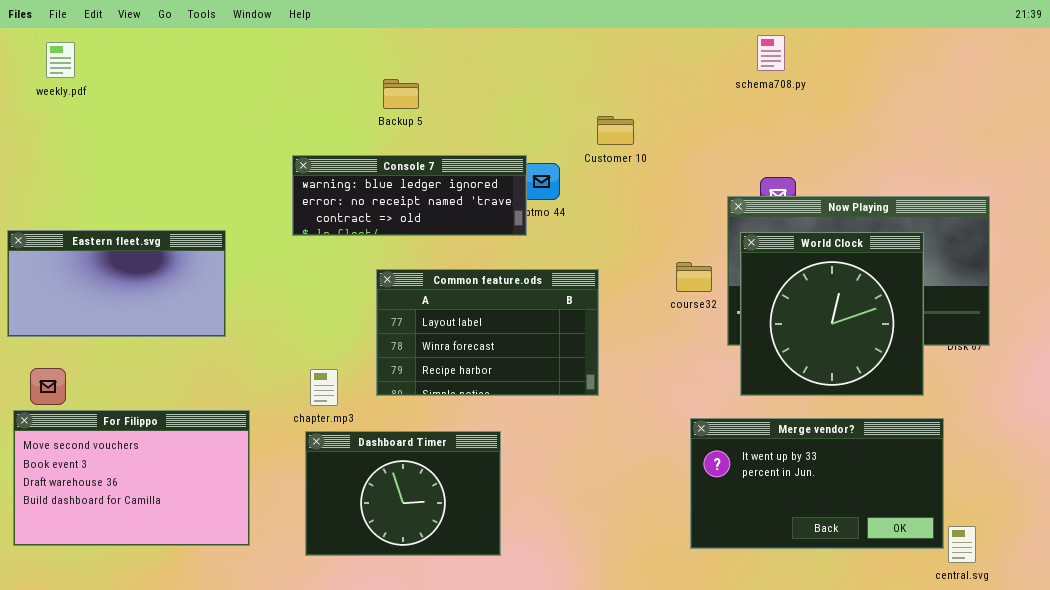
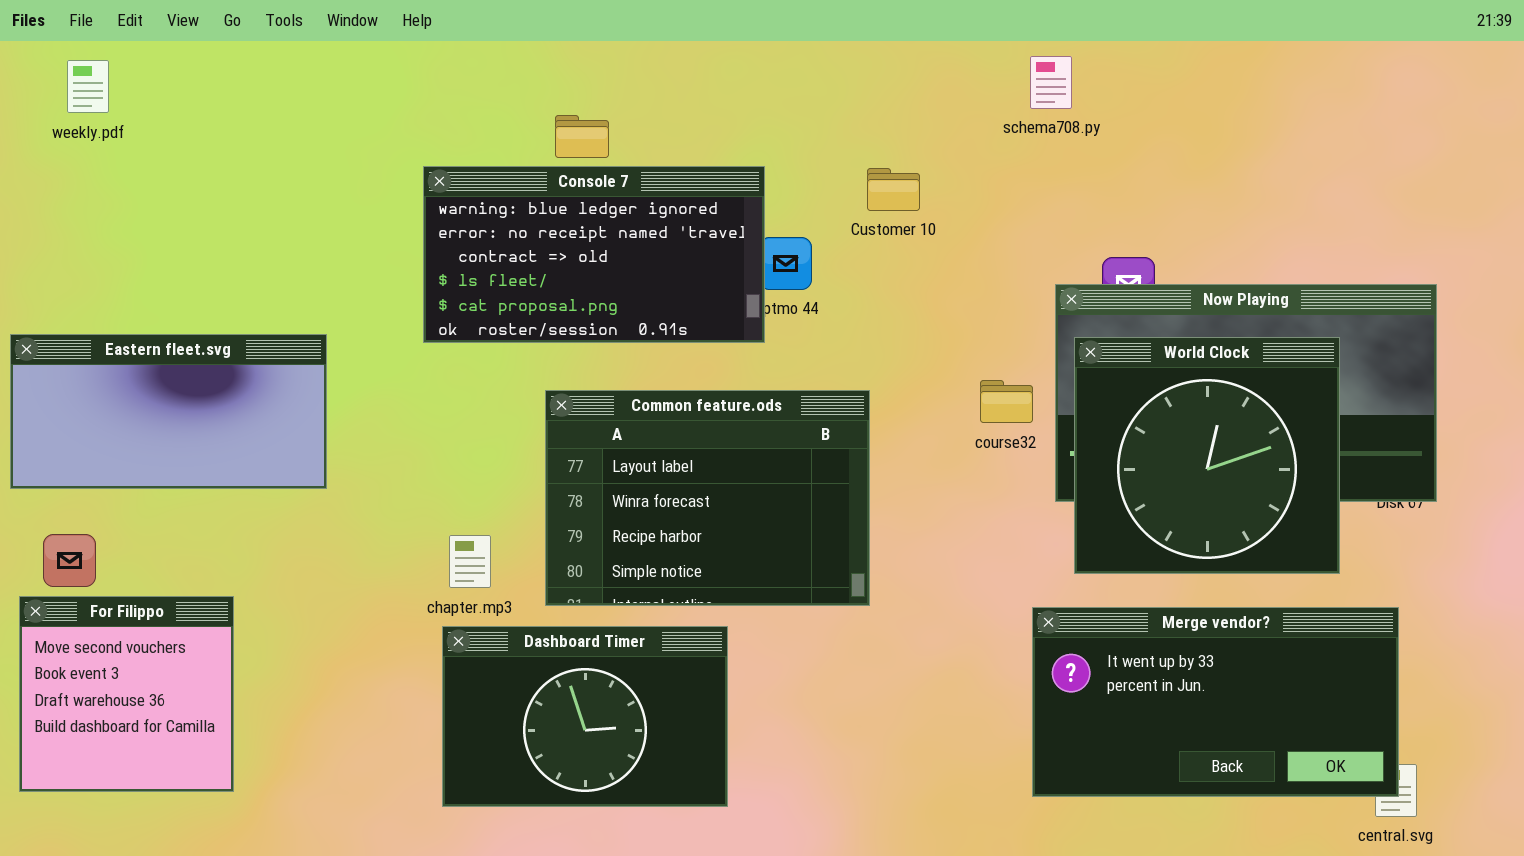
schema708.py: [757,35,785,71] -> [1030,56,1072,109], moved
Console 7: [292,155,527,236] -> [423,166,765,343], resized
Common feature.ods: [376,269,599,396] -> [545,390,870,606], resized
For Filippo: [13,410,250,546] -> [19,596,234,792], resized
Merge vendor?: [690,418,944,549] -> [1032,607,1399,797], moved

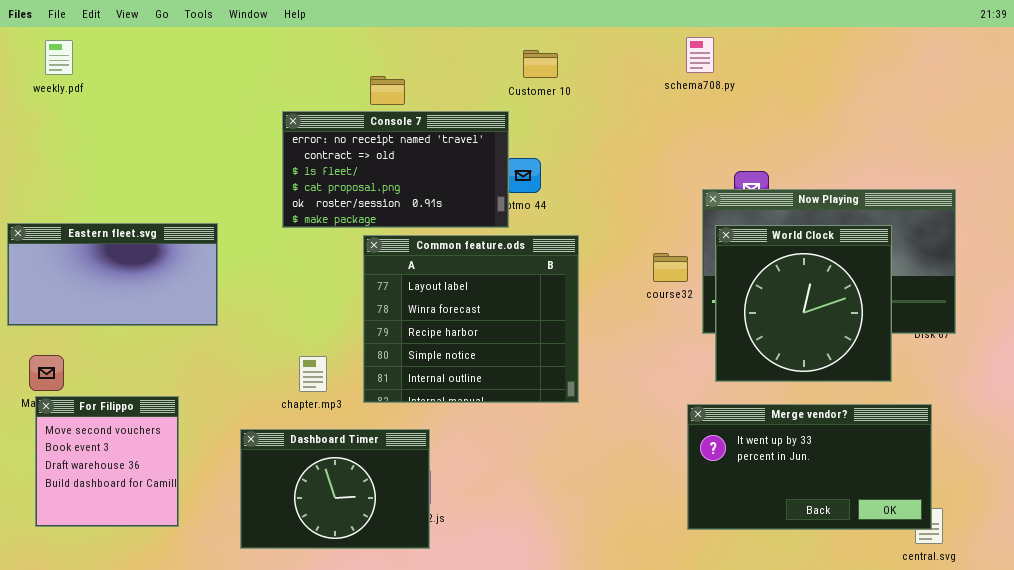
Console 7: [423,166,765,343] -> [282,111,509,228], scrolled down 1 row
Customer 10: [867,168,920,211] -> [523,50,558,78], moved
Common feature.ods: [545,390,870,606] -> [363,235,579,403], resized
For Filippo: [19,596,234,792] -> [35,396,179,527], moved
Dashboard Timer: [442,626,728,807] -> [240,429,430,549], moved

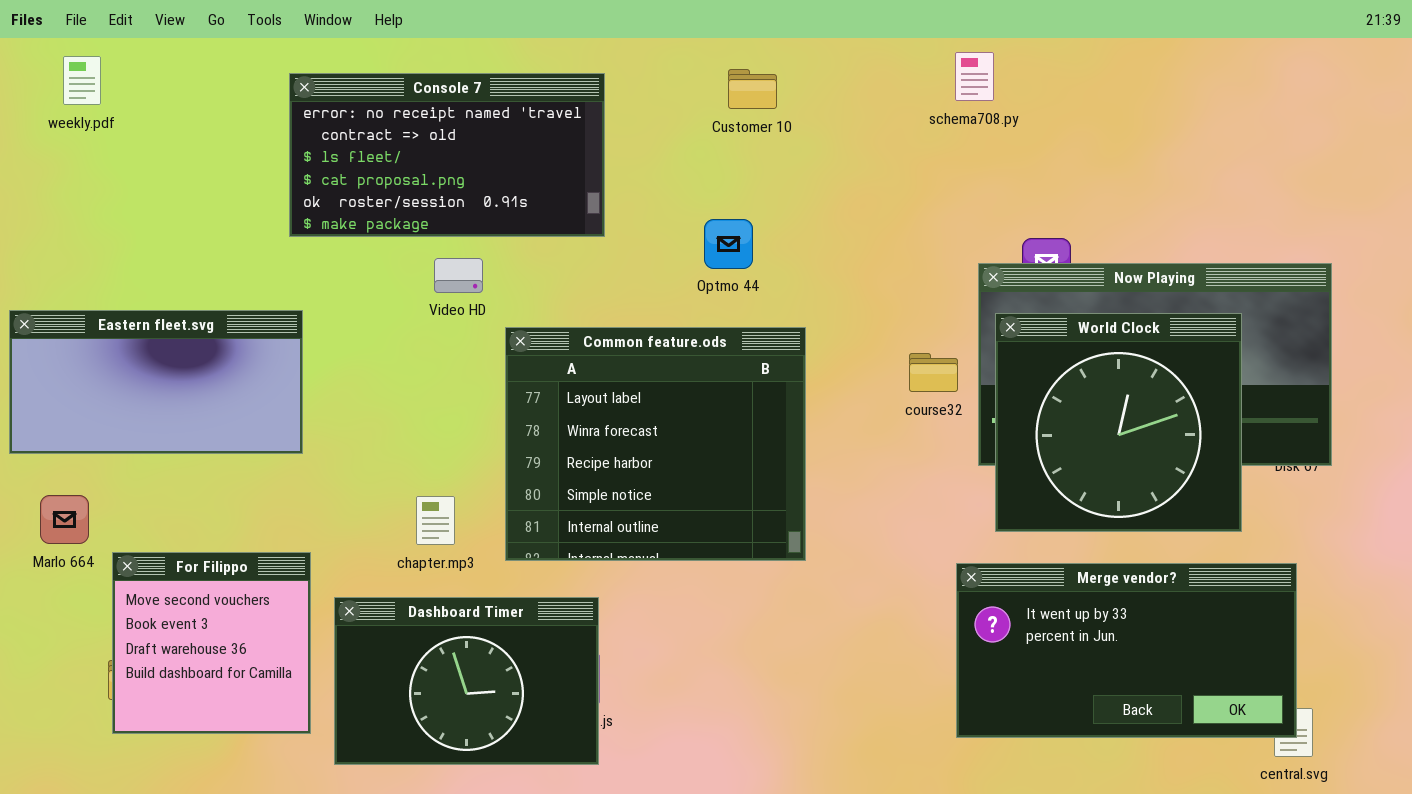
Console 7: [282,111,509,228] -> [289,73,605,237], moved
For Filippo: [35,396,179,527] -> [112,552,311,734], moved

